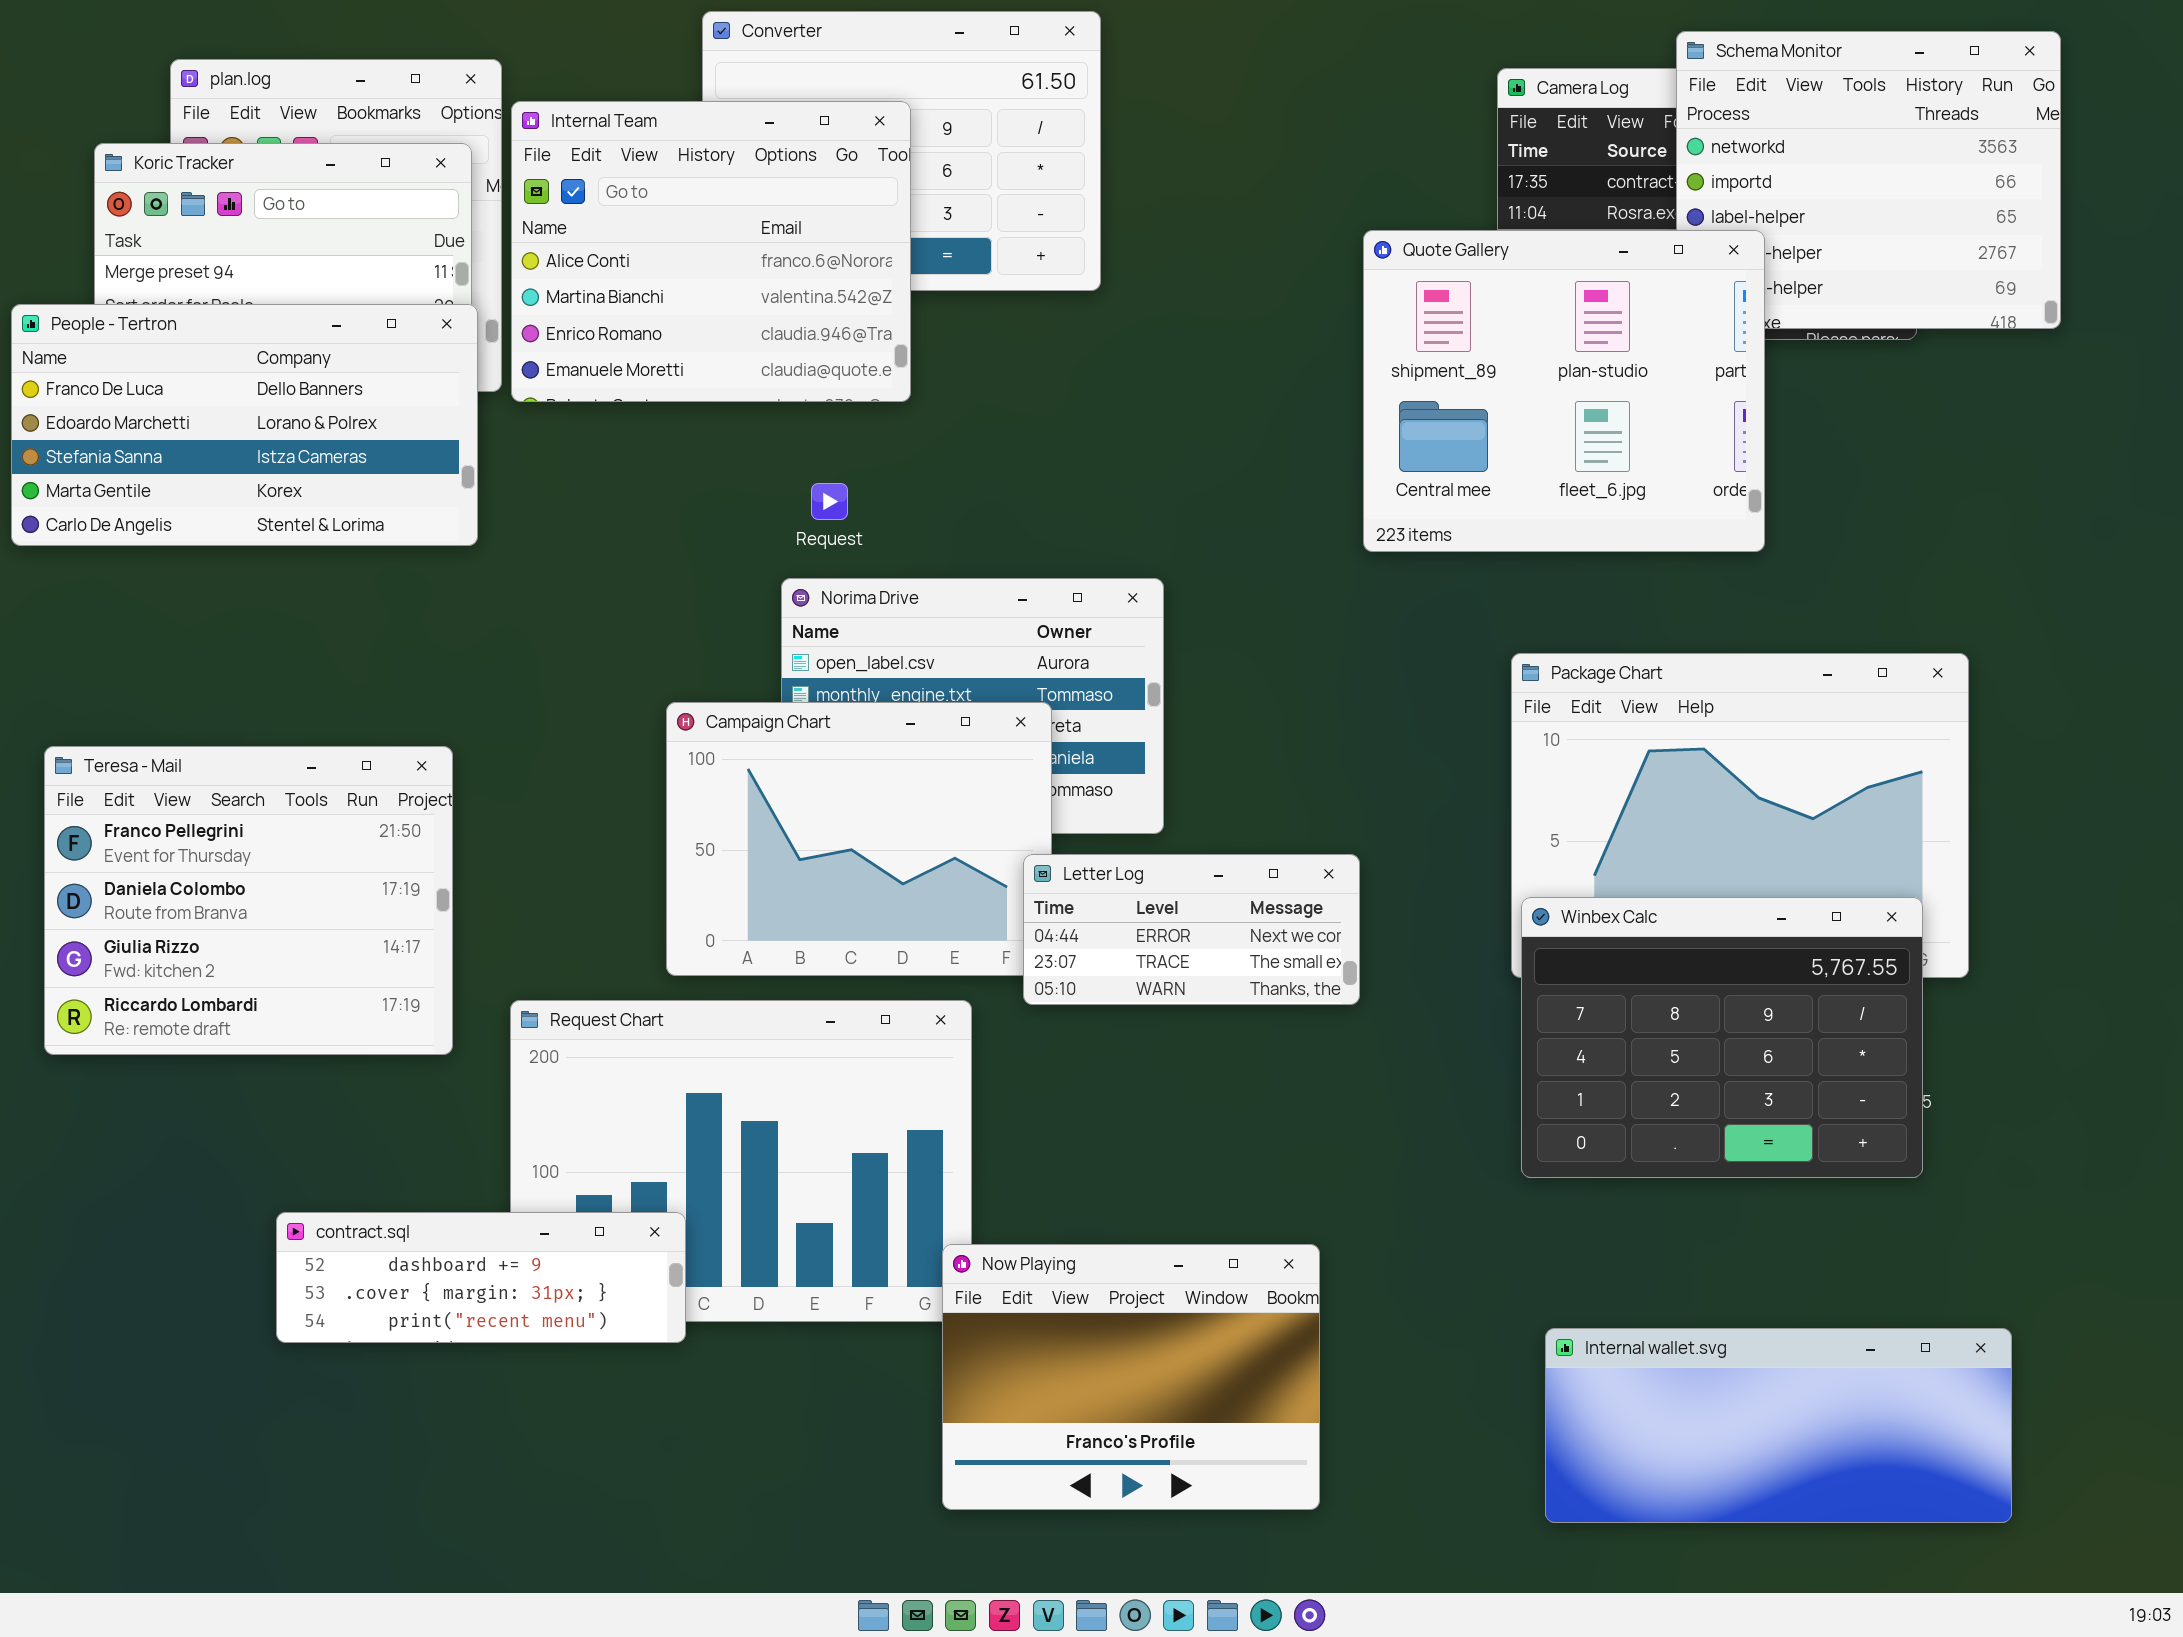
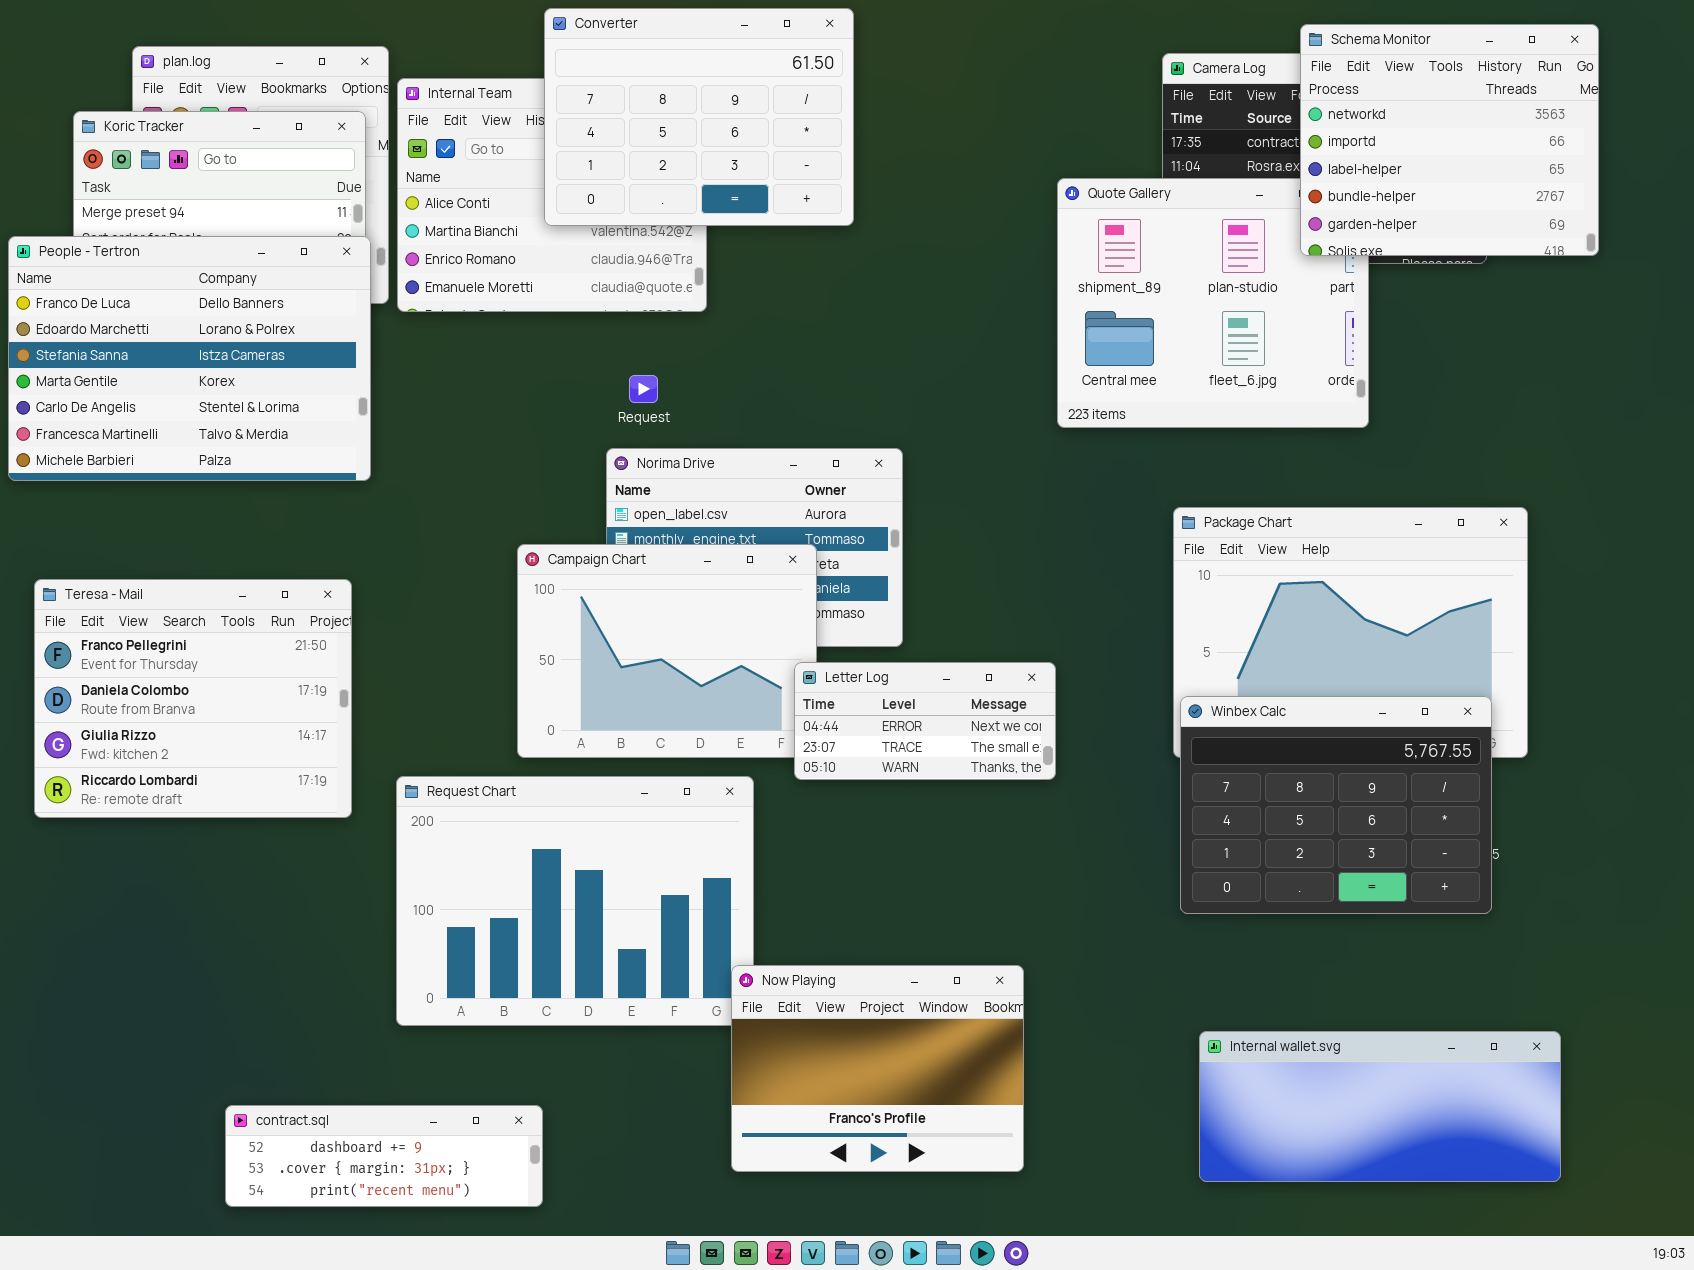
Converter: [702,11,1101,291] -> [544,8,854,226], raised
Schema Monitor: [1676,31,2061,329] -> [1300,24,1599,256], raised
People - Tertron: [11,304,478,546] -> [8,236,371,481], resized
contract.sql: [276,1212,686,1343] -> [225,1105,543,1207], moved

